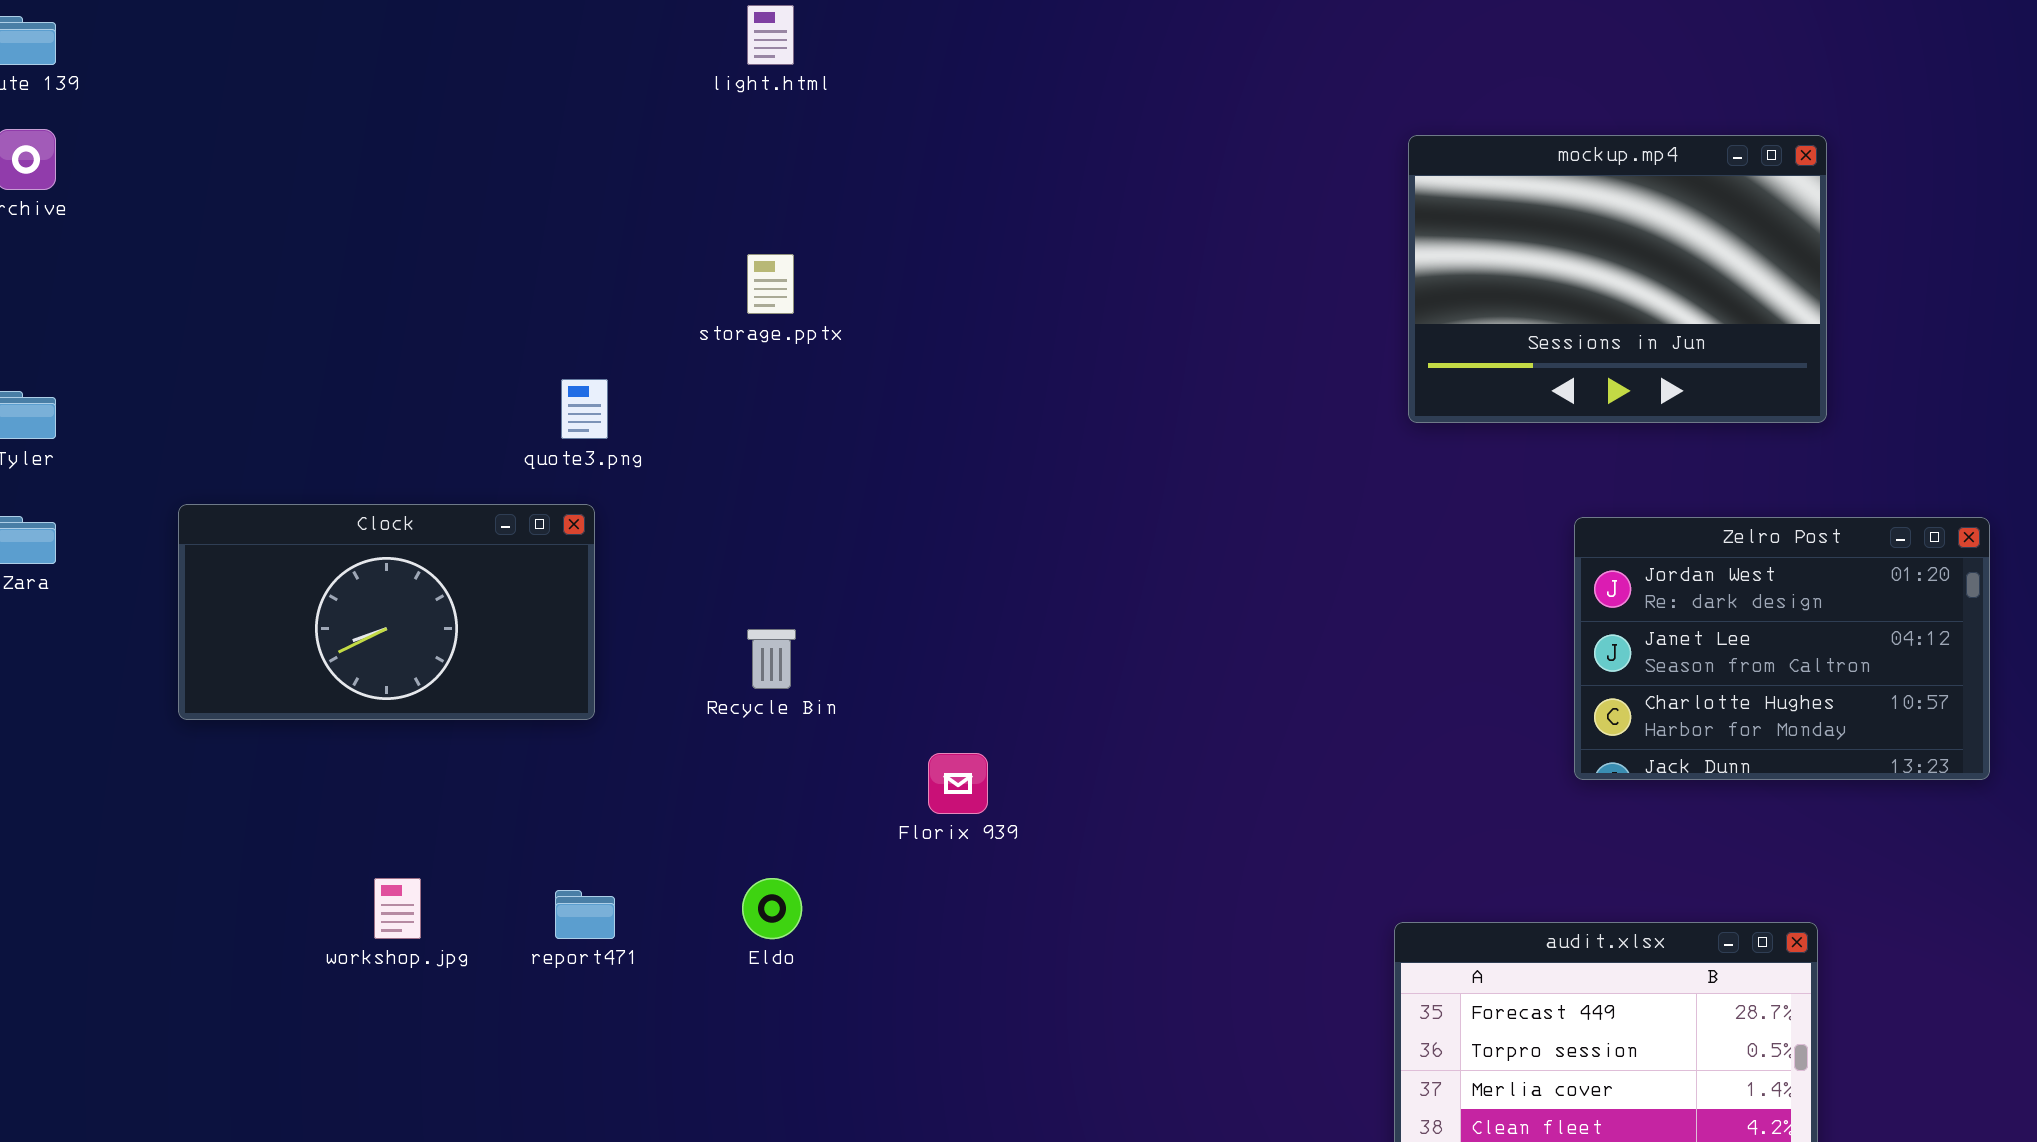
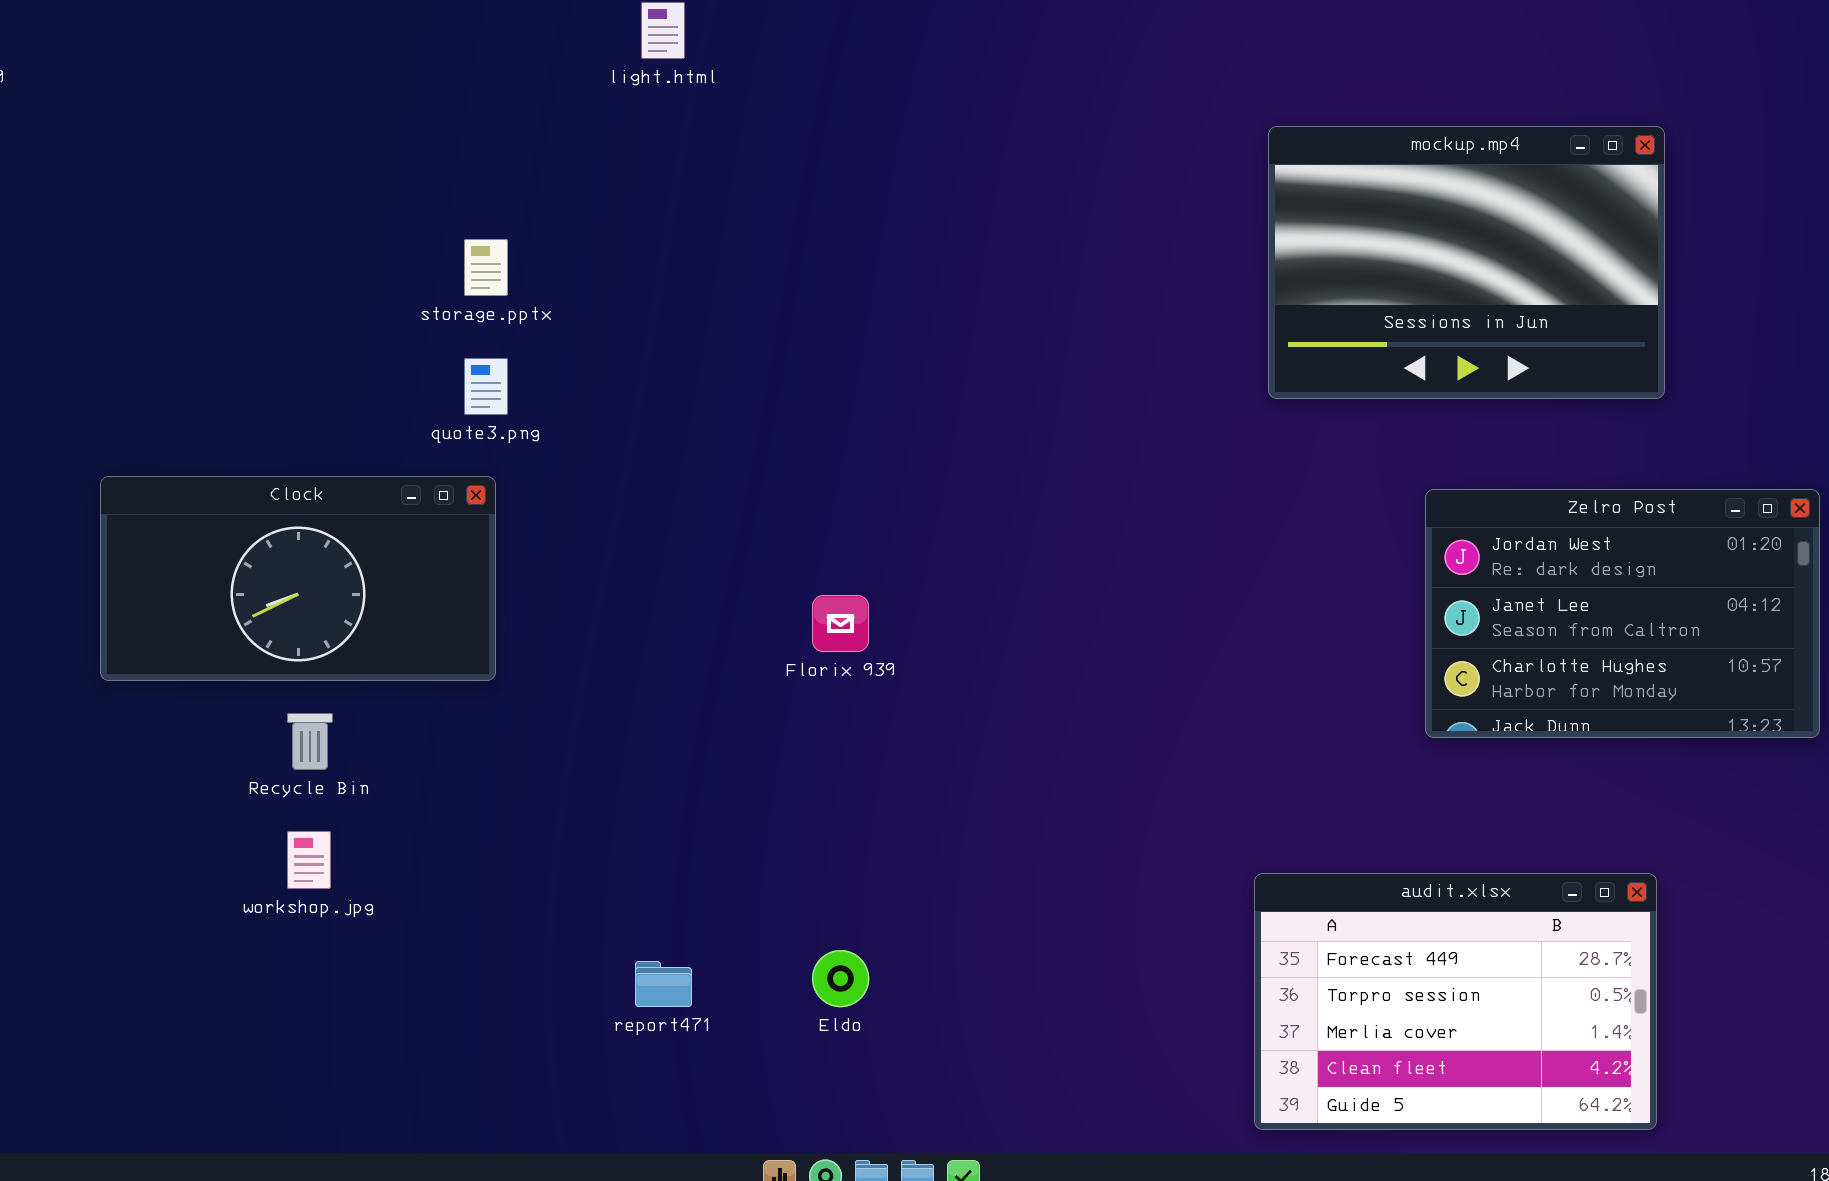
storage.pptx: [747,254,794,314] -> [464,239,508,296], moved
Recycle Bin: [747,629,796,689] -> [287,713,333,770], moved
Florix 939: [928,753,988,814] -> [812,595,869,652], moved
Eldo: [742,878,802,939] -> [812,950,869,1007], moved
report471: [555,890,615,939] -> [635,961,692,1007], moved

